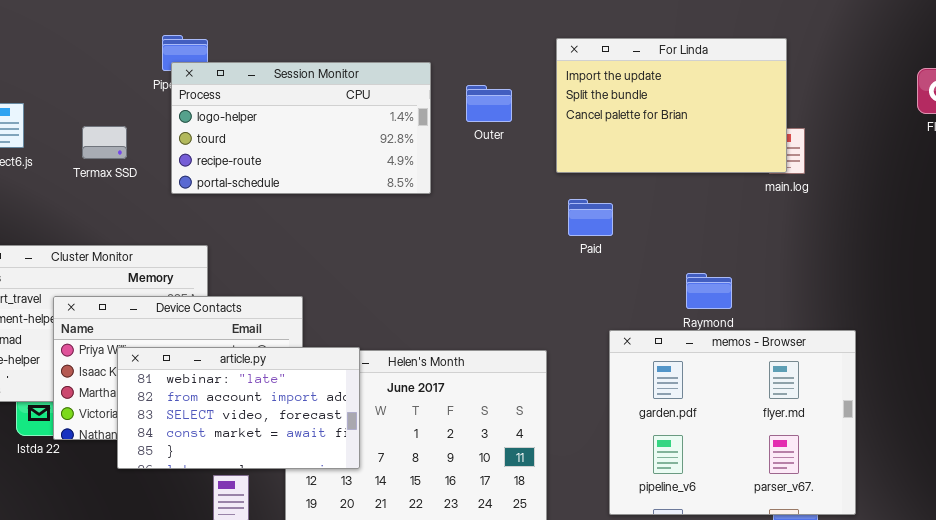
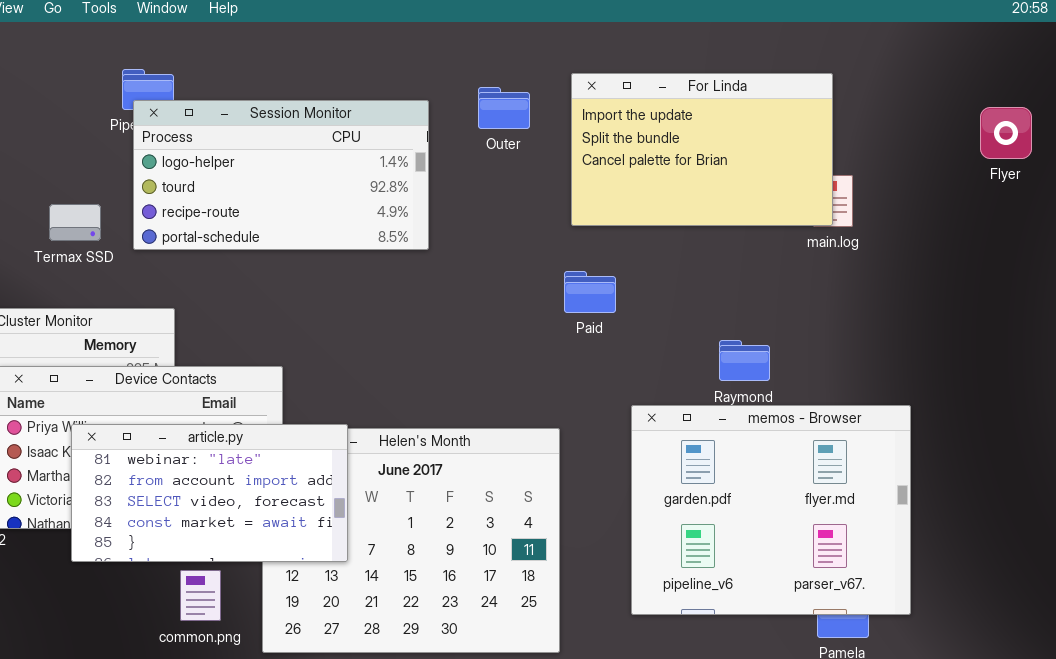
Outer: [466,85,512,122] -> [478,87,530,129], moved
Termax SSD: [82,126,127,159] -> [49,204,101,241], moved
Paid: [568,199,613,236] -> [564,271,616,313], moved

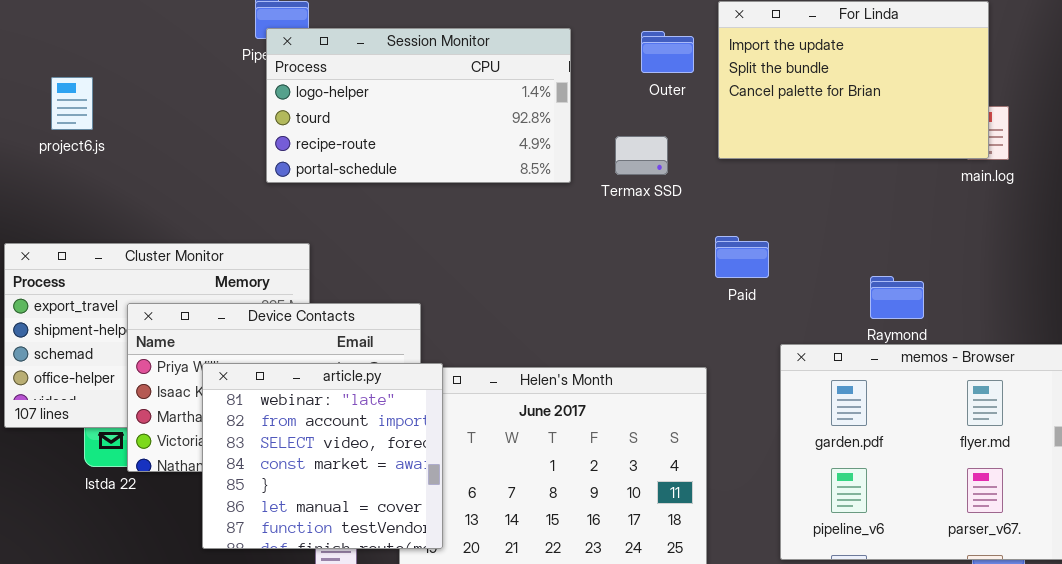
Outer: [478,87,530,129] -> [641,31,694,73], moved
Termax SSD: [49,204,101,241] -> [615,136,668,175], moved
Paid: [564,271,616,313] -> [715,236,769,278], moved
article.py: [71,424,348,562] -> [202,363,443,549], resized

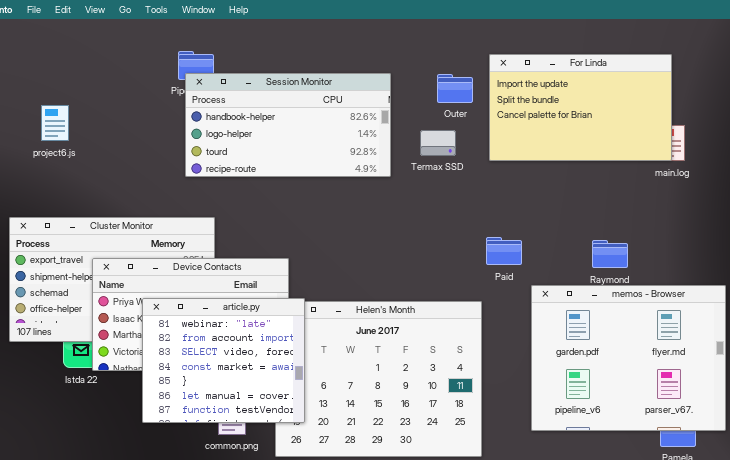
Session Monitor: [266,28,571,183] -> [185,73,391,177], scrolled up 1 row
Termax SSD: [615,136,668,175] -> [420,130,456,156], moved
Paid: [715,236,769,278] -> [486,237,522,265], moved

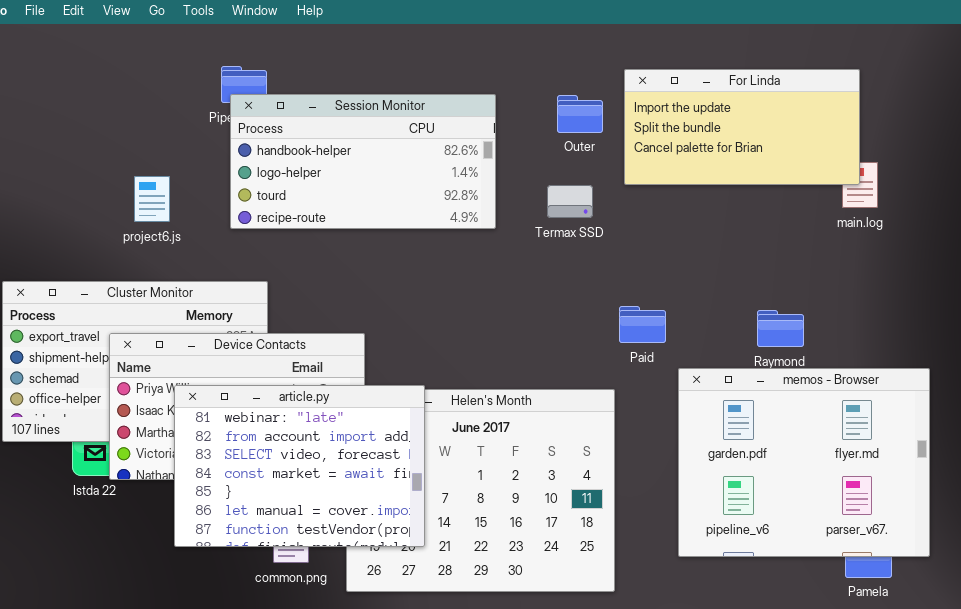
For Linda: [489,54,672,161] -> [624,69,860,185], resized
project6.js: [41,105,69,141] -> [134,176,170,222], moved
Termax SSD: [420,130,456,156] -> [547,185,593,218], moved
article.py: [142,298,305,423] -> [174,385,425,547], resized

